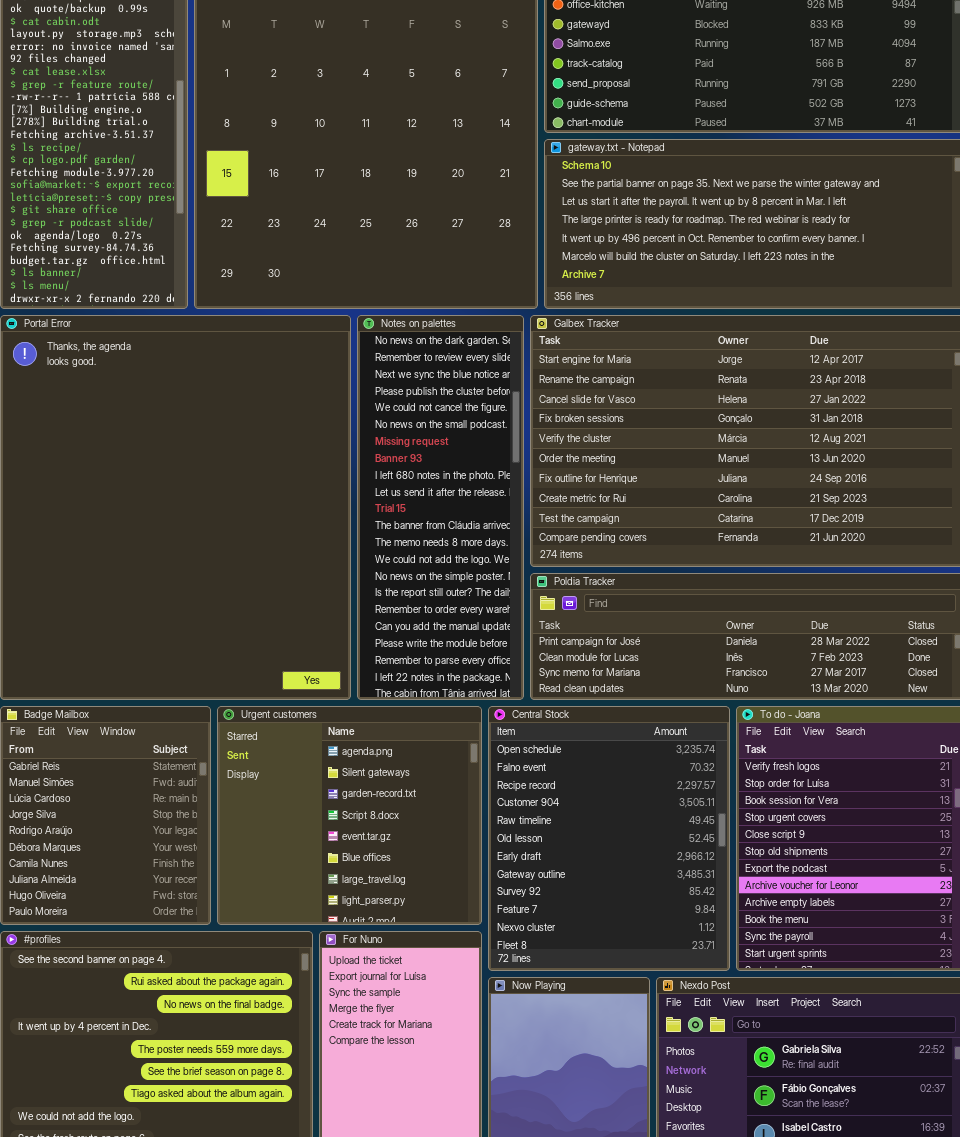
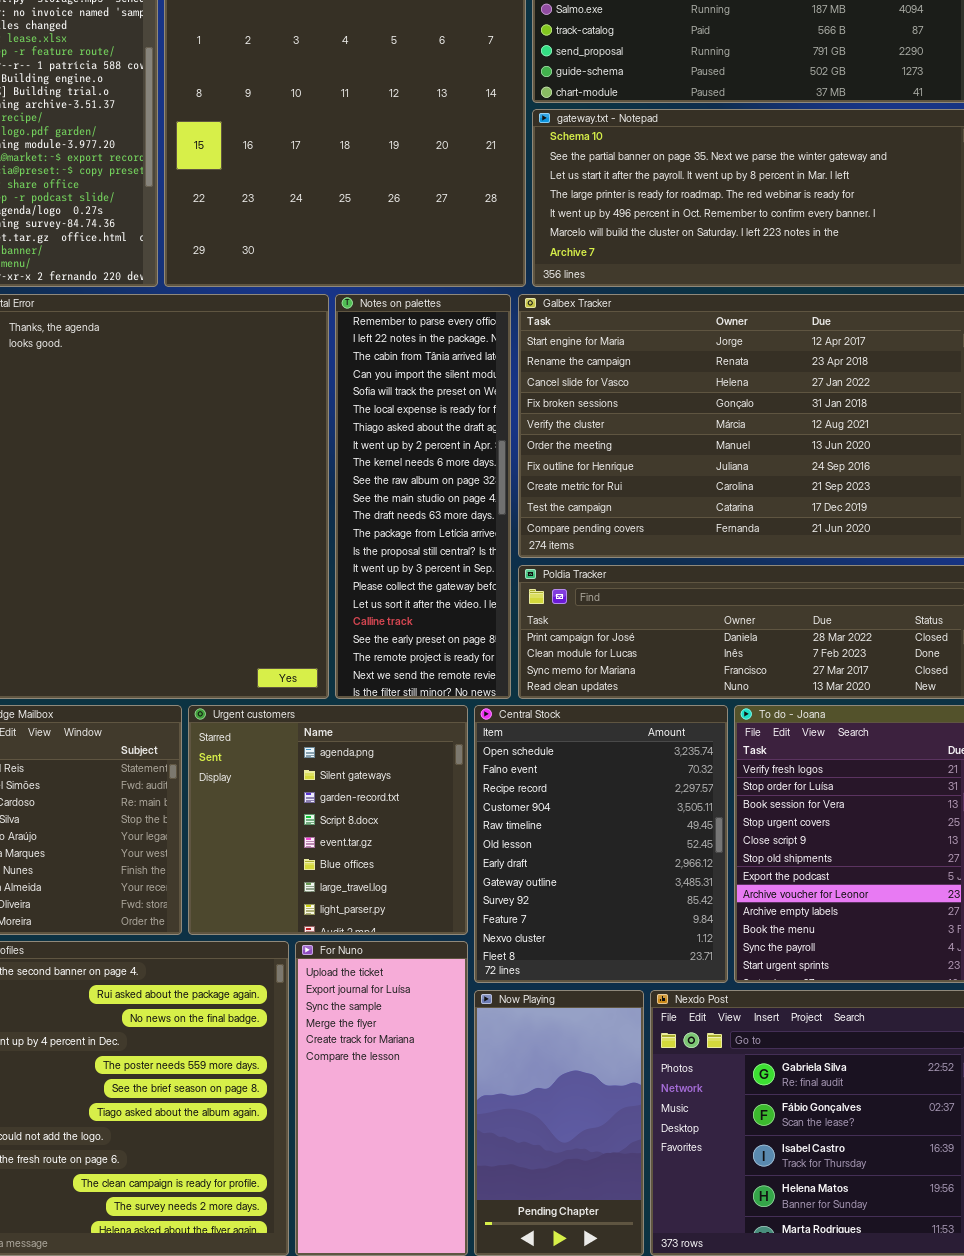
Notes on palettes: [357,315,524,700] -> [335,294,511,699], scrolled down 19 rows

